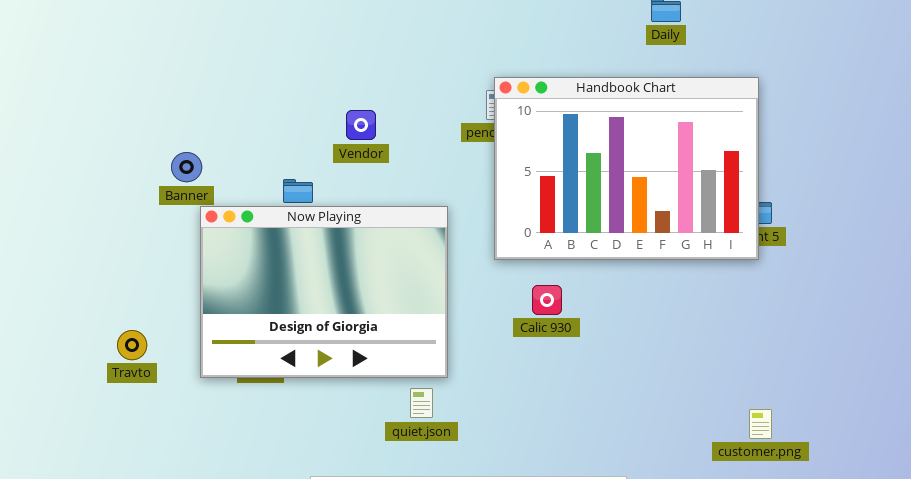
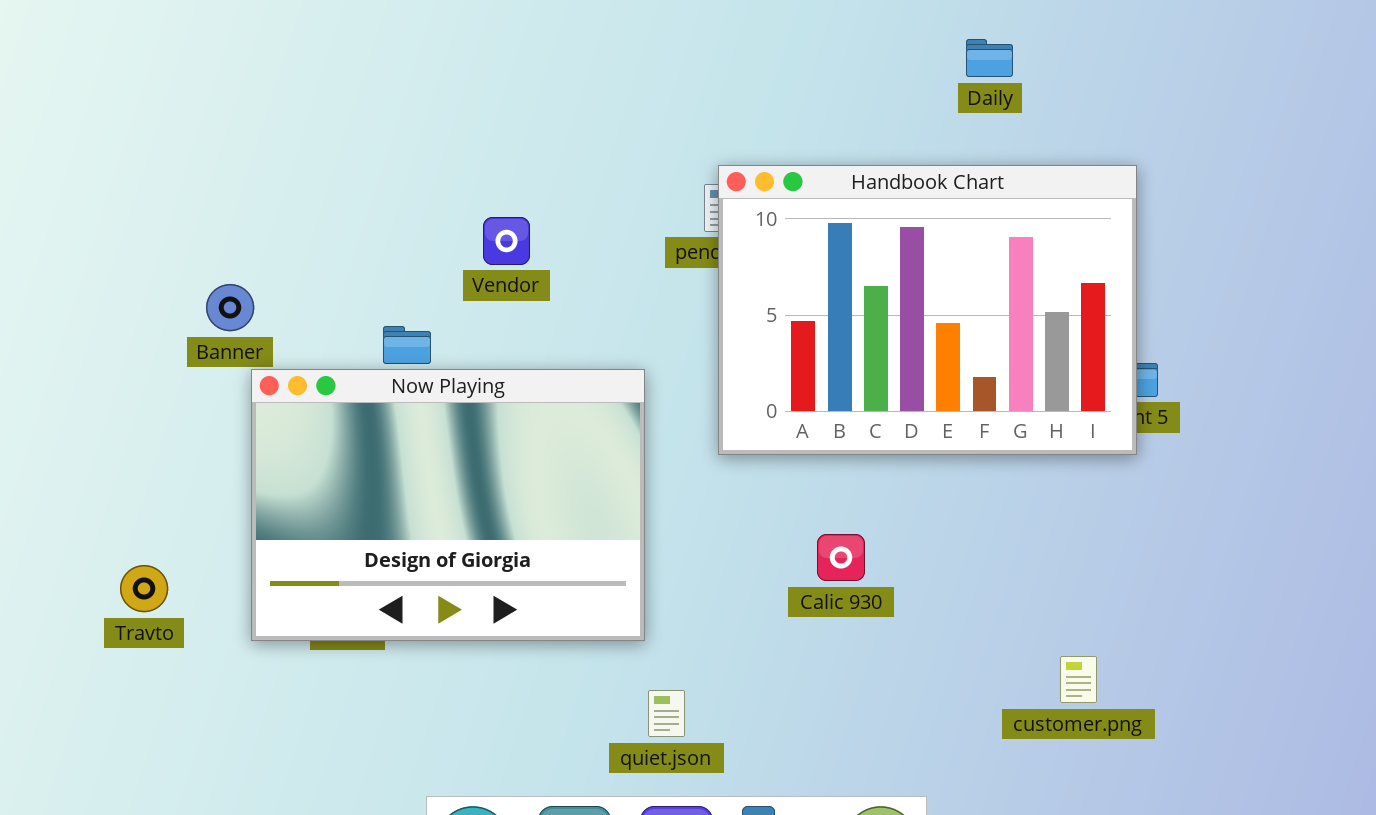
Calic 930: [532,285,562,315] -> [817,534,865,581], moved
quiet.json: [410,388,433,418] -> [648,690,685,737], moved
customer.png: [749,409,772,439] -> [1060,656,1097,703], moved

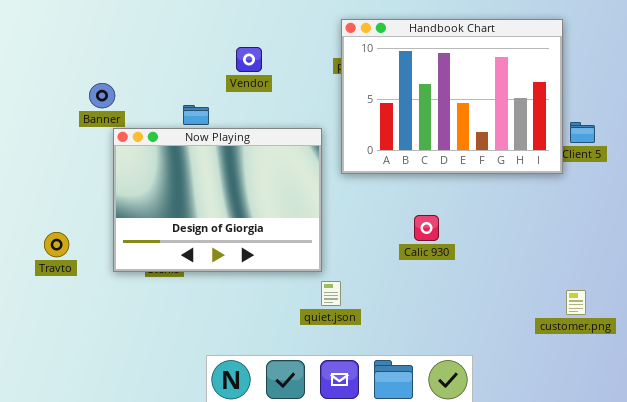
Handbook Chart: [718,165,1137,455] -> [341,19,563,174], moved
customer.png: [1060,656,1097,703] -> [566,290,586,315], moved
quiet.json: [648,690,685,737] -> [321,281,341,306], moved

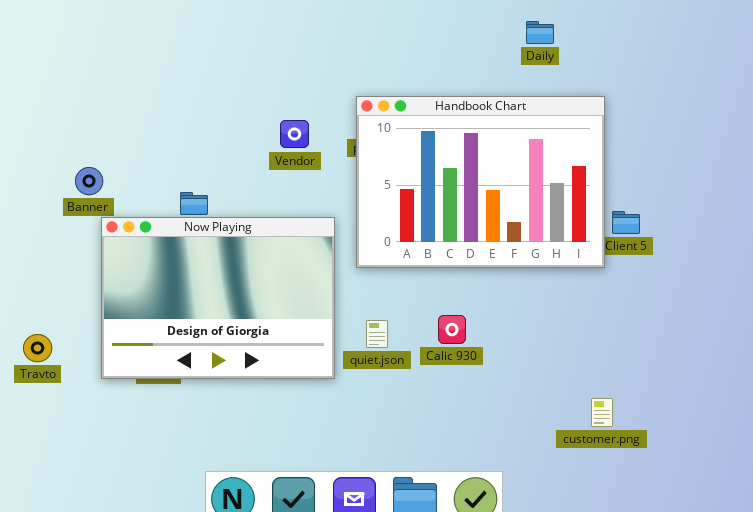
Vendor: [236,47,262,72] -> [280,120,309,148], moved
quiet.json: [321,281,341,306] -> [366,320,388,348], moved
customer.png: [566,290,586,315] -> [591,398,613,427], moved

